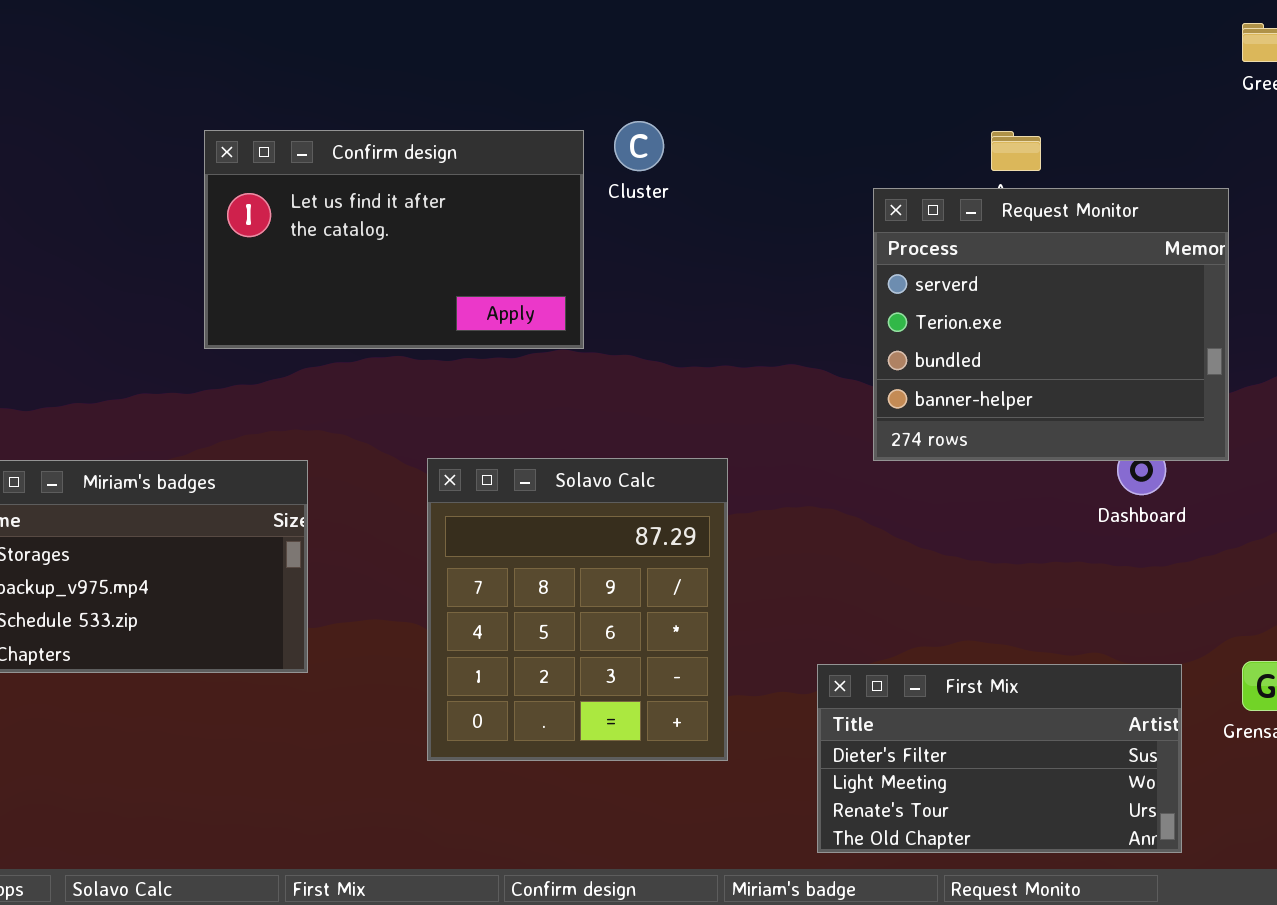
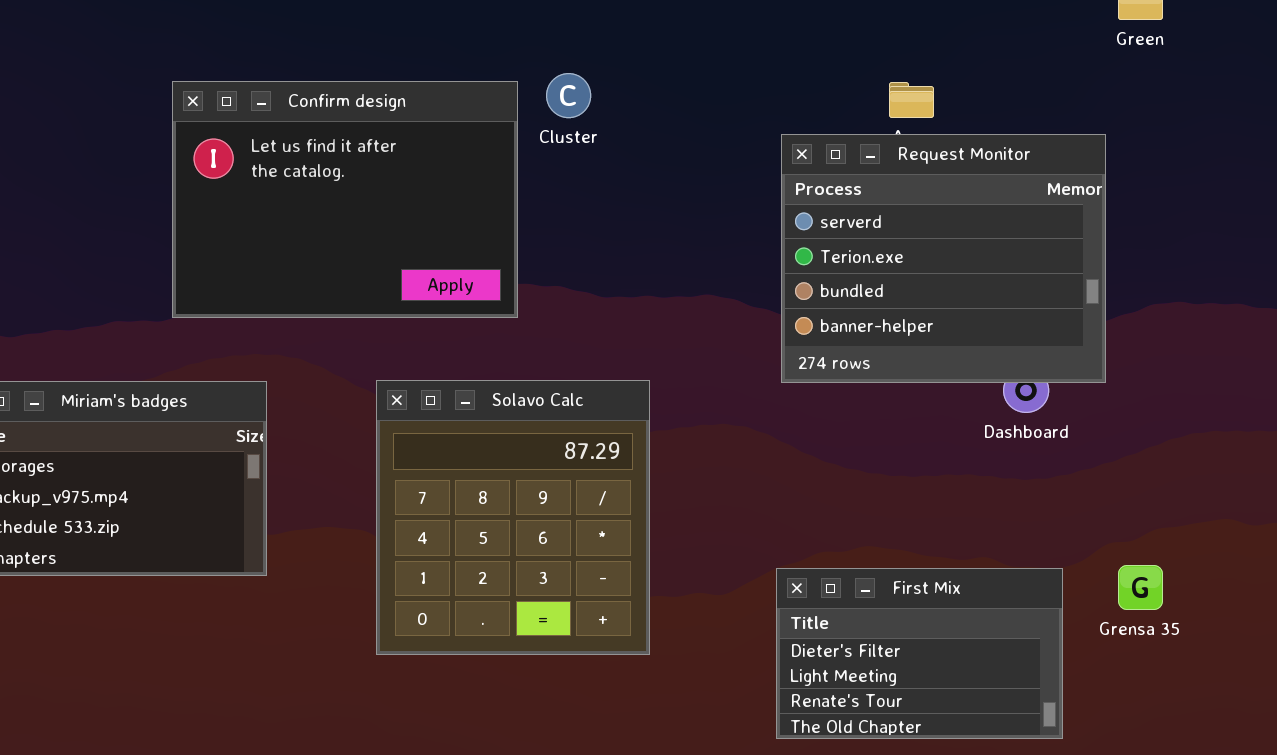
Confirm design: [204,130,584,349] -> [172,81,518,318], resized
First Mix: [817,664,1182,853] -> [776,568,1063,739], resized

